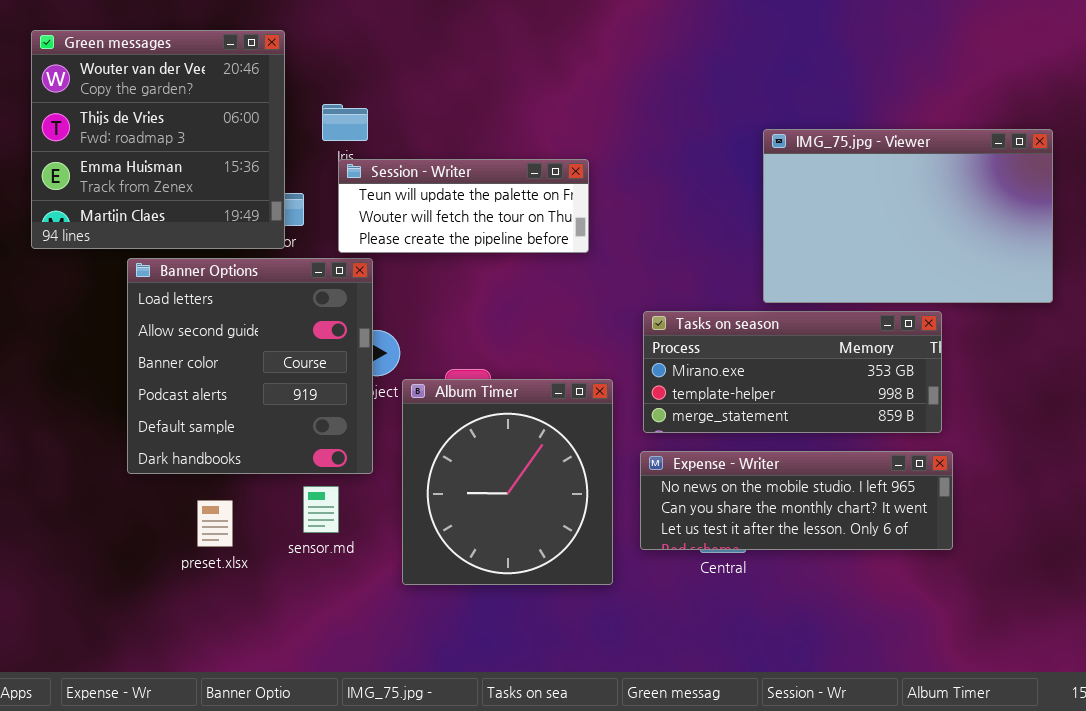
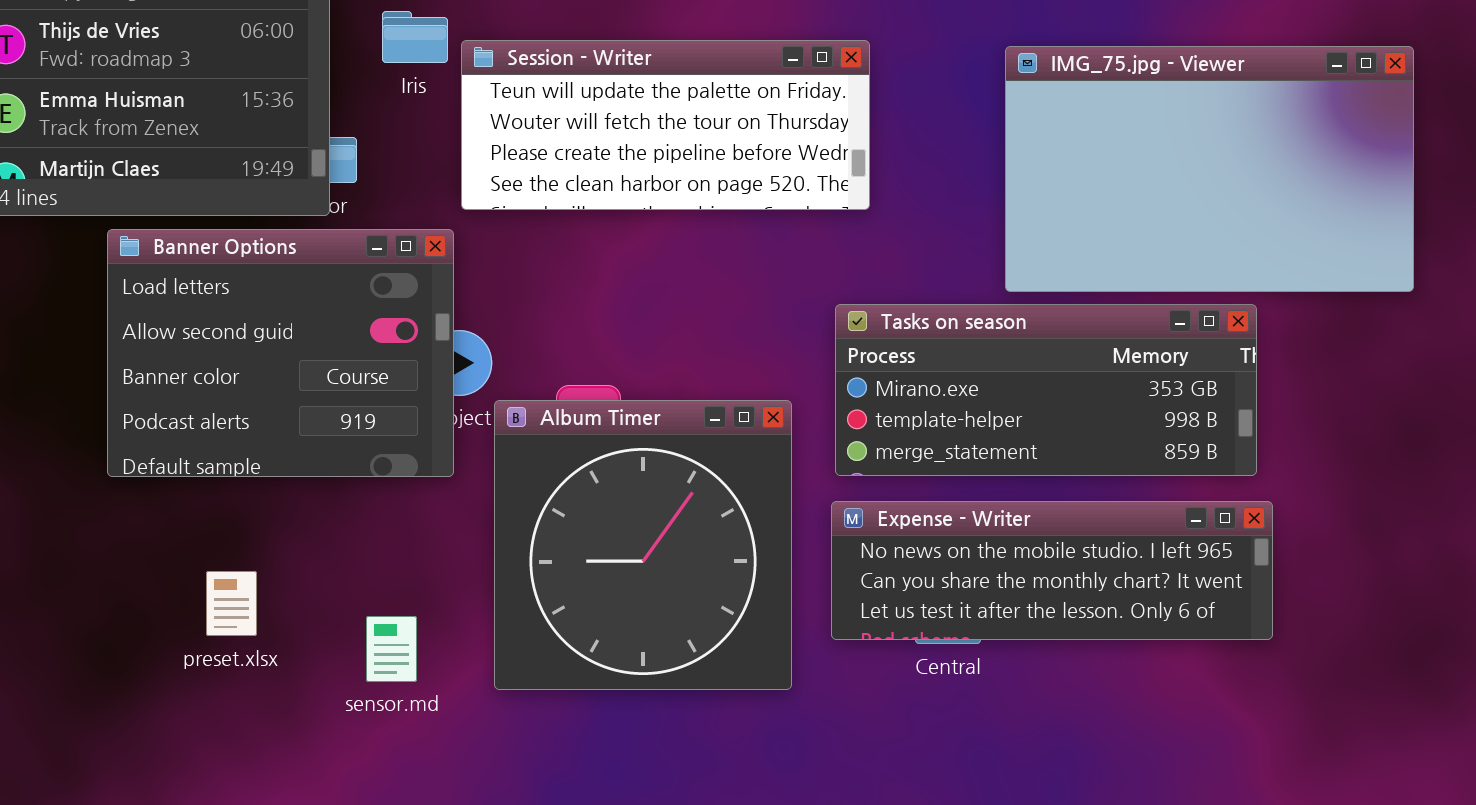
Session - Writer: [338,159,589,253] -> [461,40,870,210], moved, resized
Banner Options: [127,258,373,474] -> [107,229,454,477], resized
sensor.md: [303,486,339,533] -> [366,616,417,682], moved

